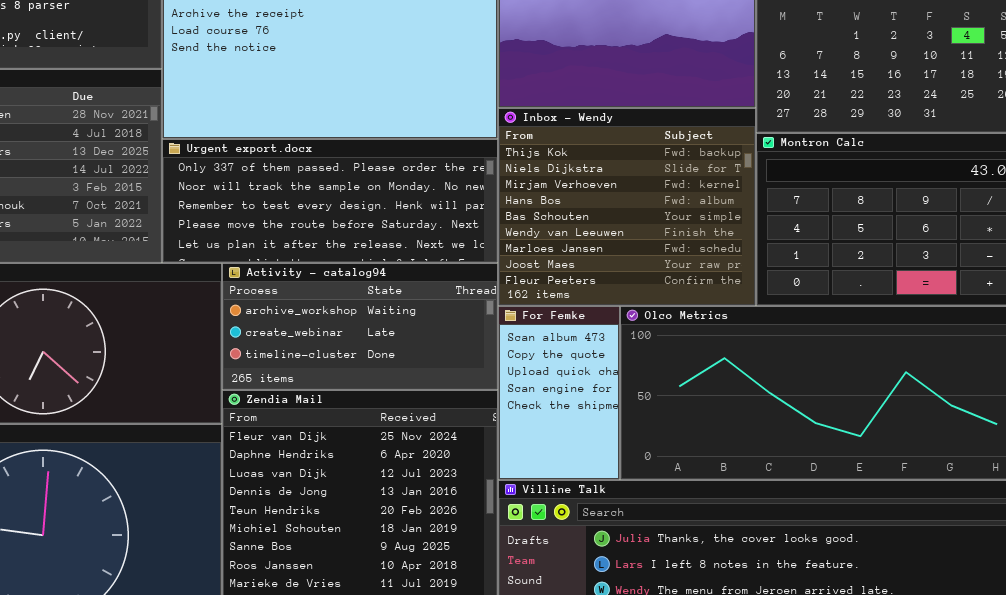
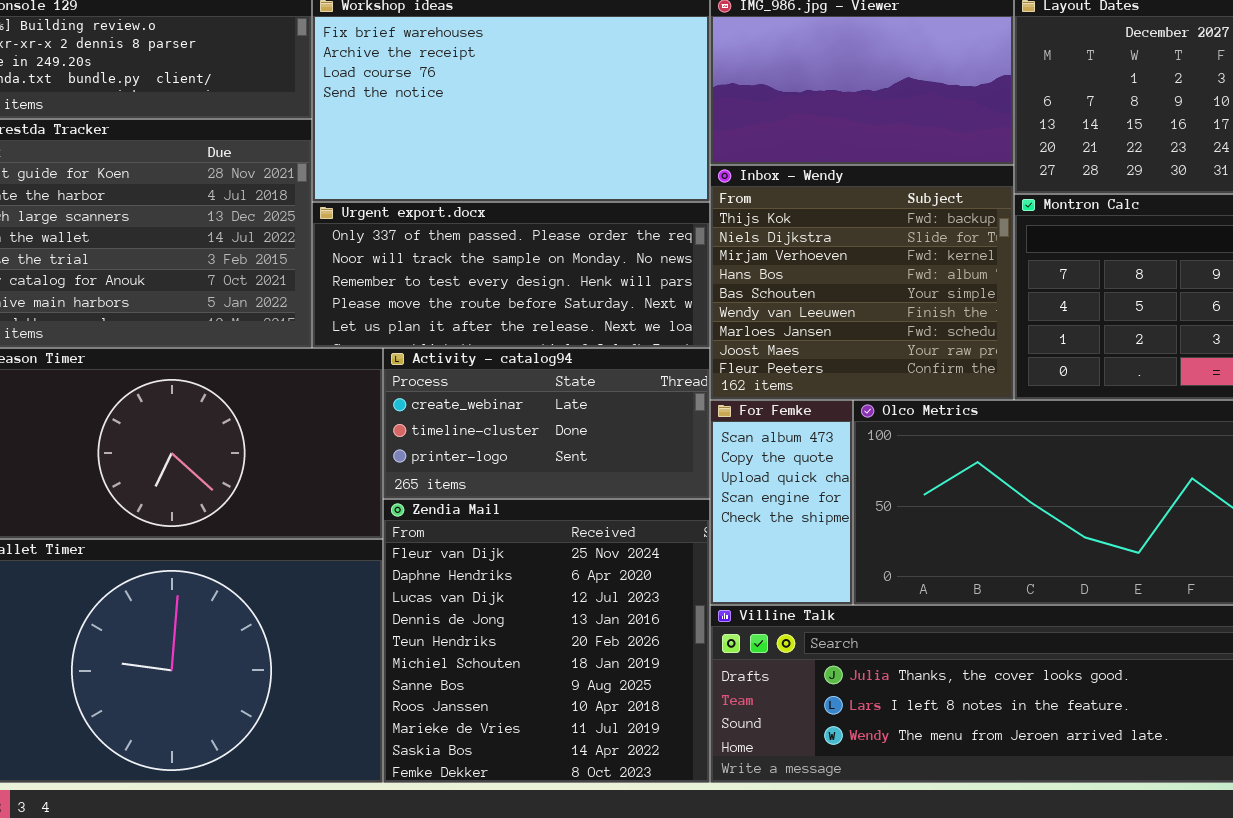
Activity - catalog94: [222,263,498,390] -> [383,348,710,499], scrolled down 1 row

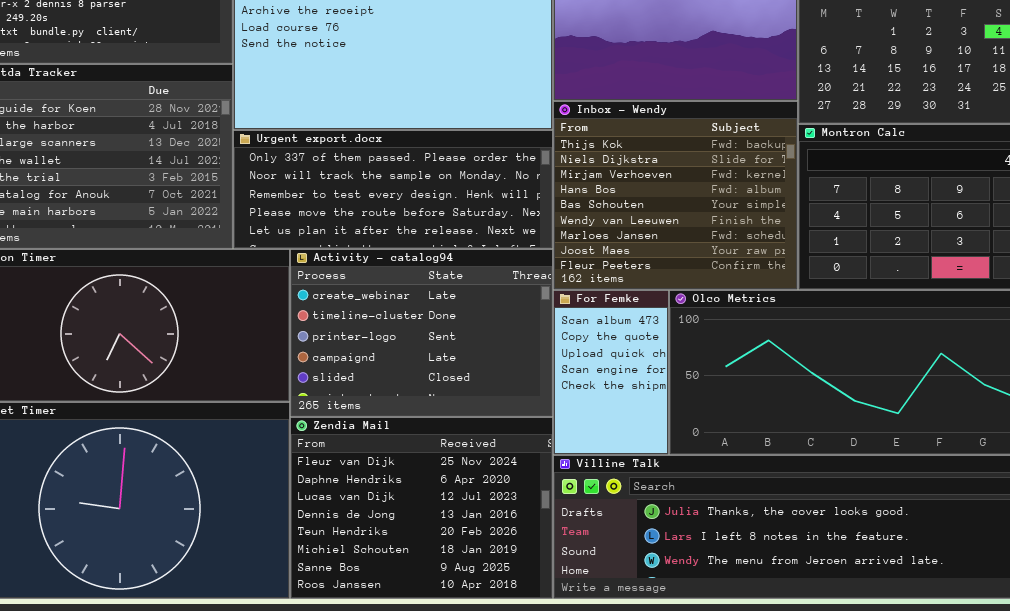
Activity - catalog94: [383,348,710,499] -> [290,249,553,417], resized
Zendia Mail: [383,499,710,783] -> [290,417,553,599], resized

